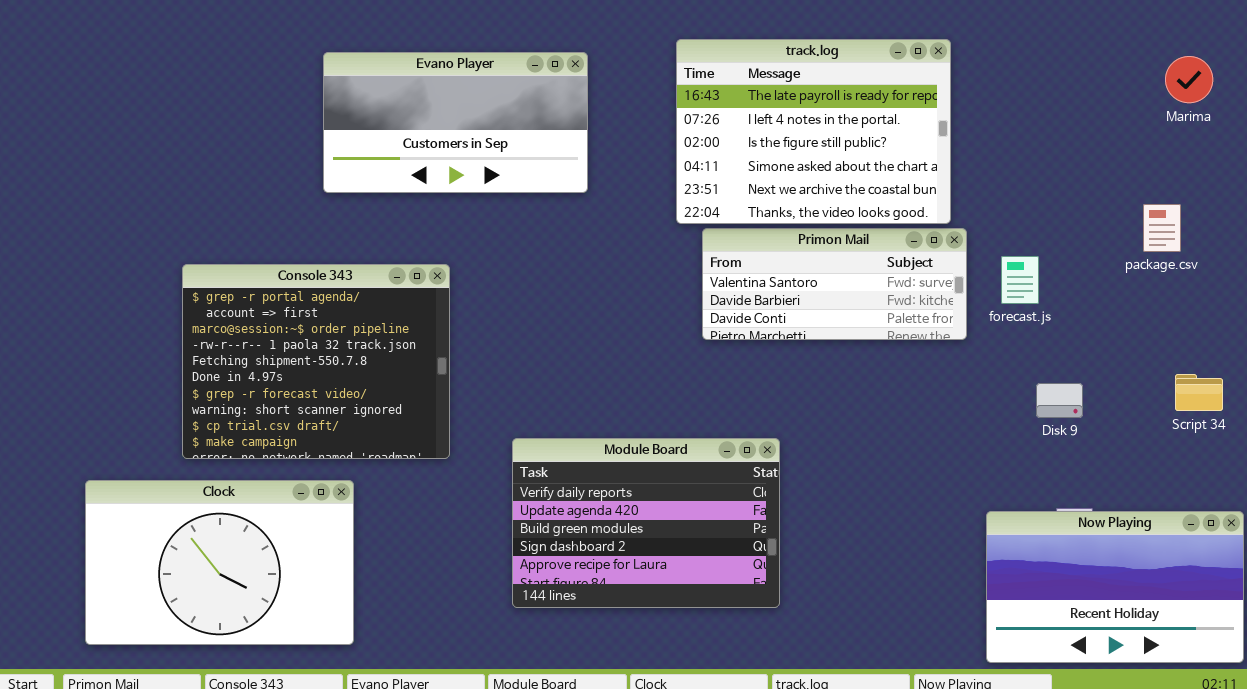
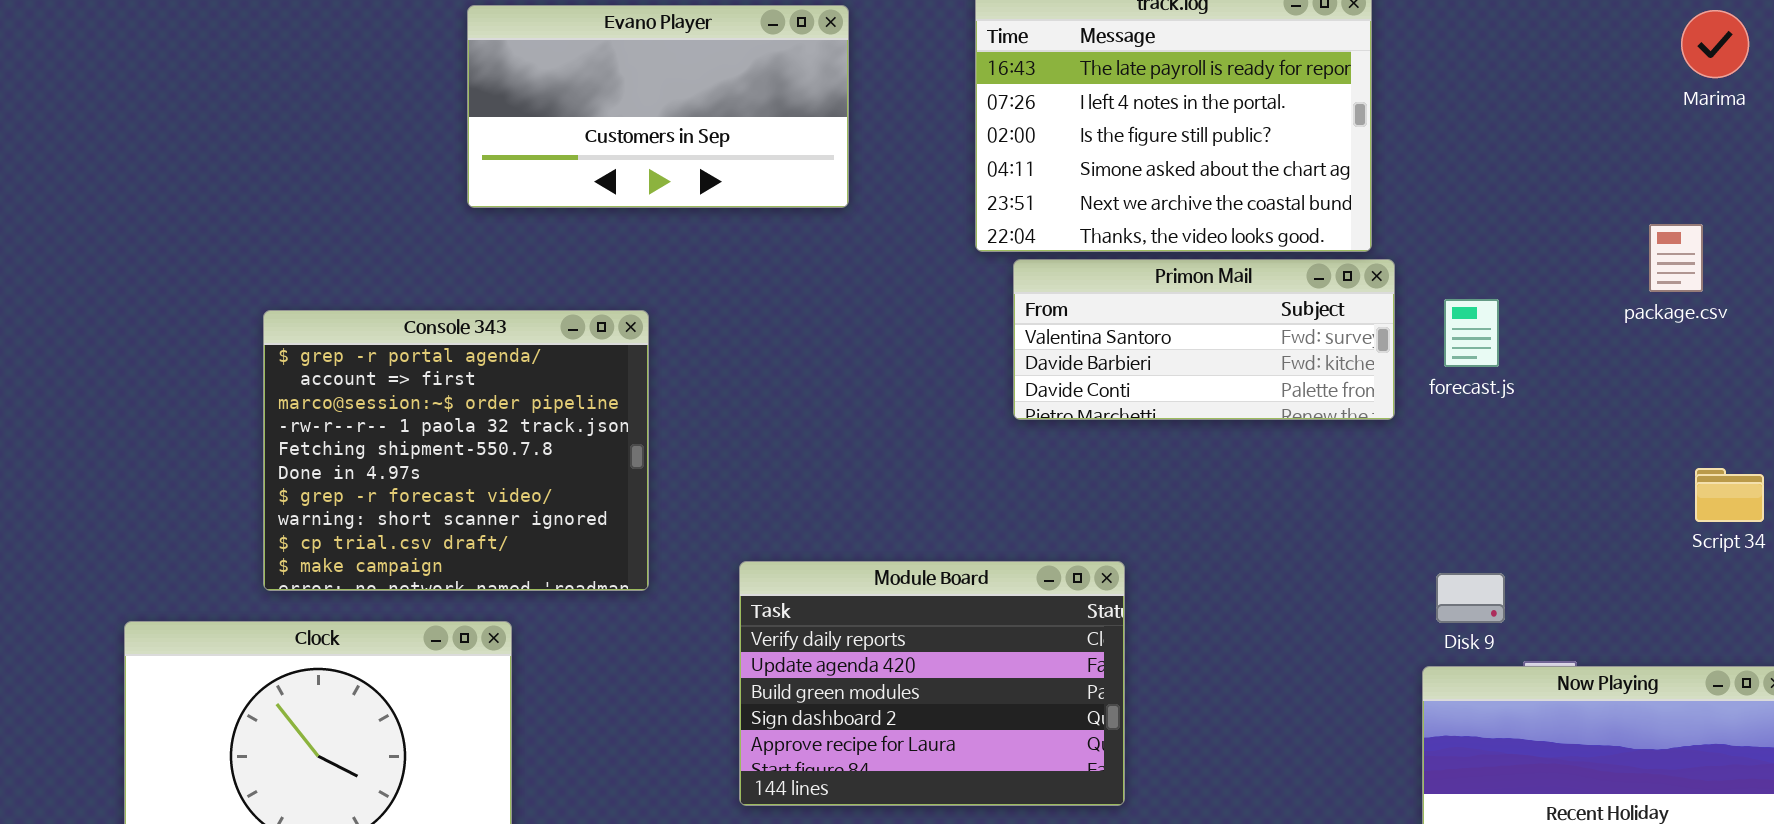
Disk 9: [1036,383,1083,418] -> [1436,573,1505,623], moved

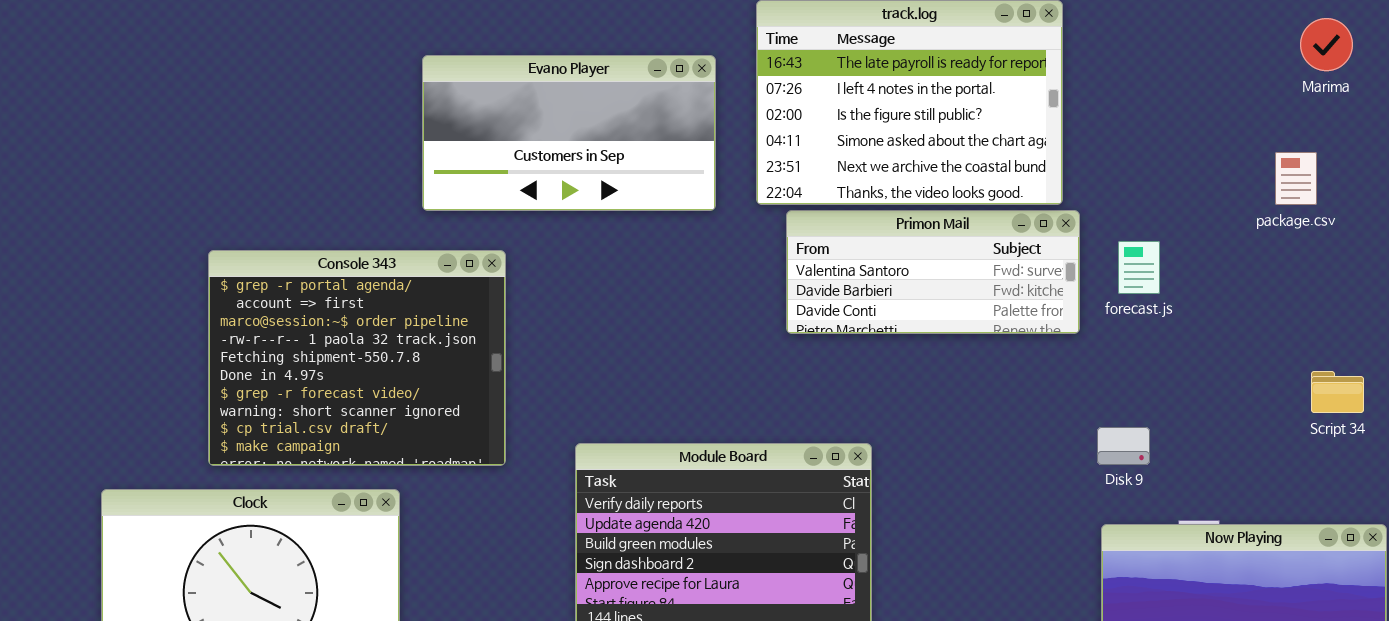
Evano Player: [467,5,849,208] -> [422,55,716,211], moved
package.csv: [1649,224,1703,292] -> [1275,152,1317,205], moved
Disk 9: [1436,573,1505,623] -> [1097,427,1150,465], moved

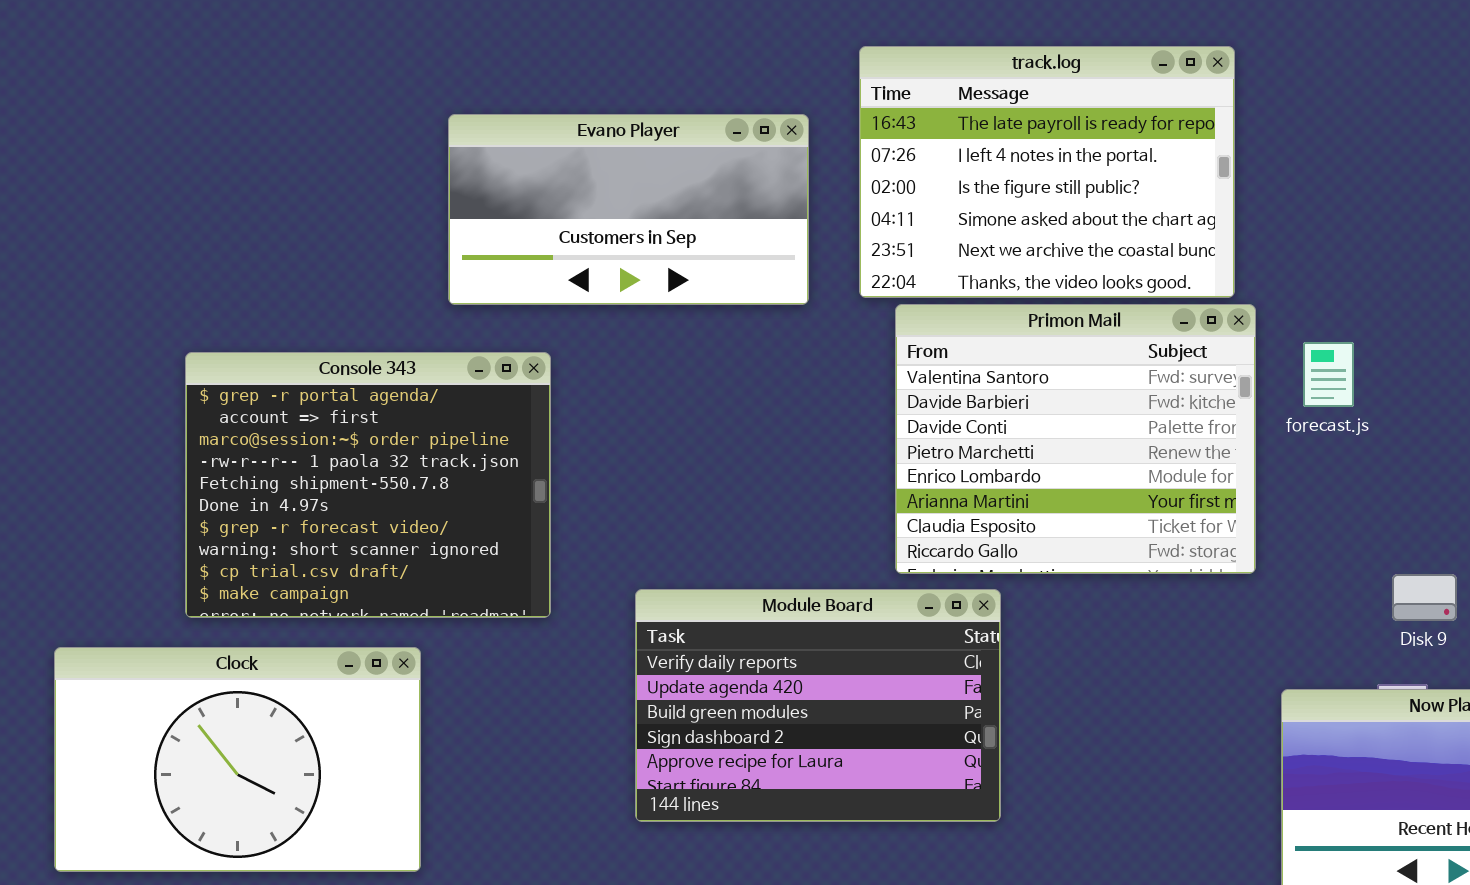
Primon Mail: [786,210,1080,334] -> [895,304,1256,574], resized
Disk 9: [1097,427,1150,465] -> [1392,574,1457,621], moved

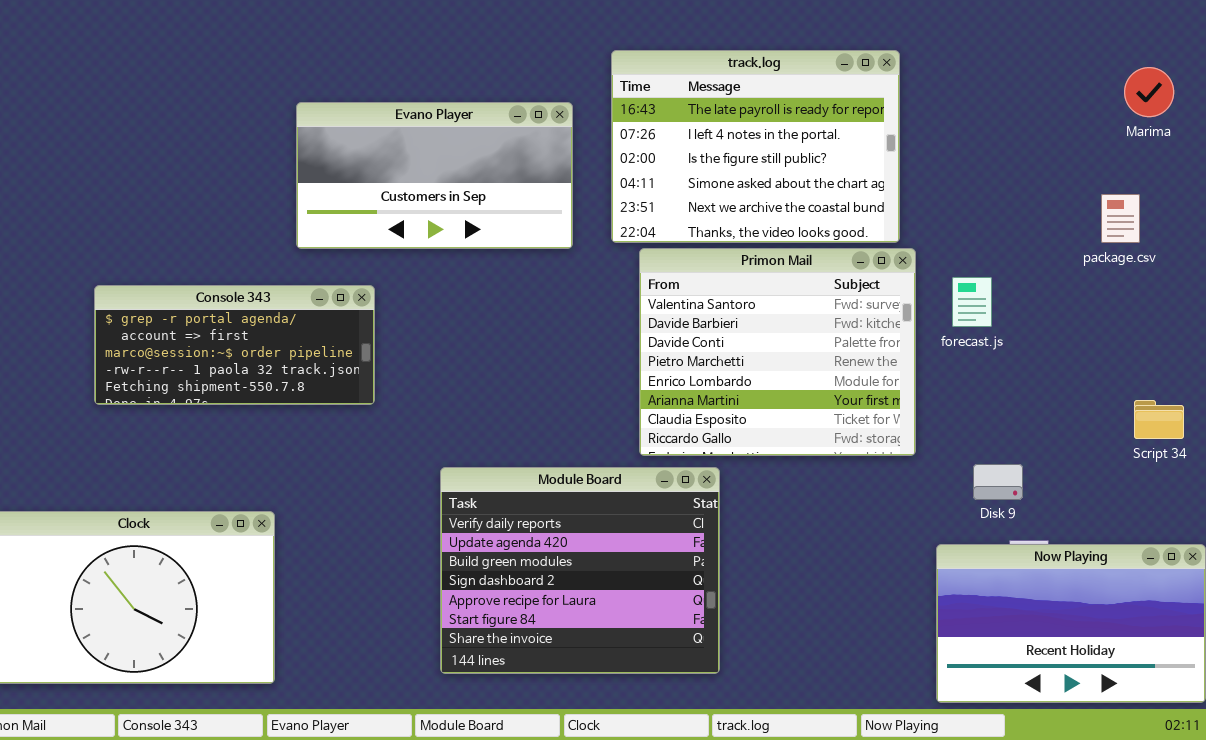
Console 343: [185,352,551,618] -> [94,285,375,405], resized
Disk 9: [1392,574,1457,621] -> [973,464,1023,500], moved
Module Board: [635,589,1001,822] -> [440,467,720,674], resized

